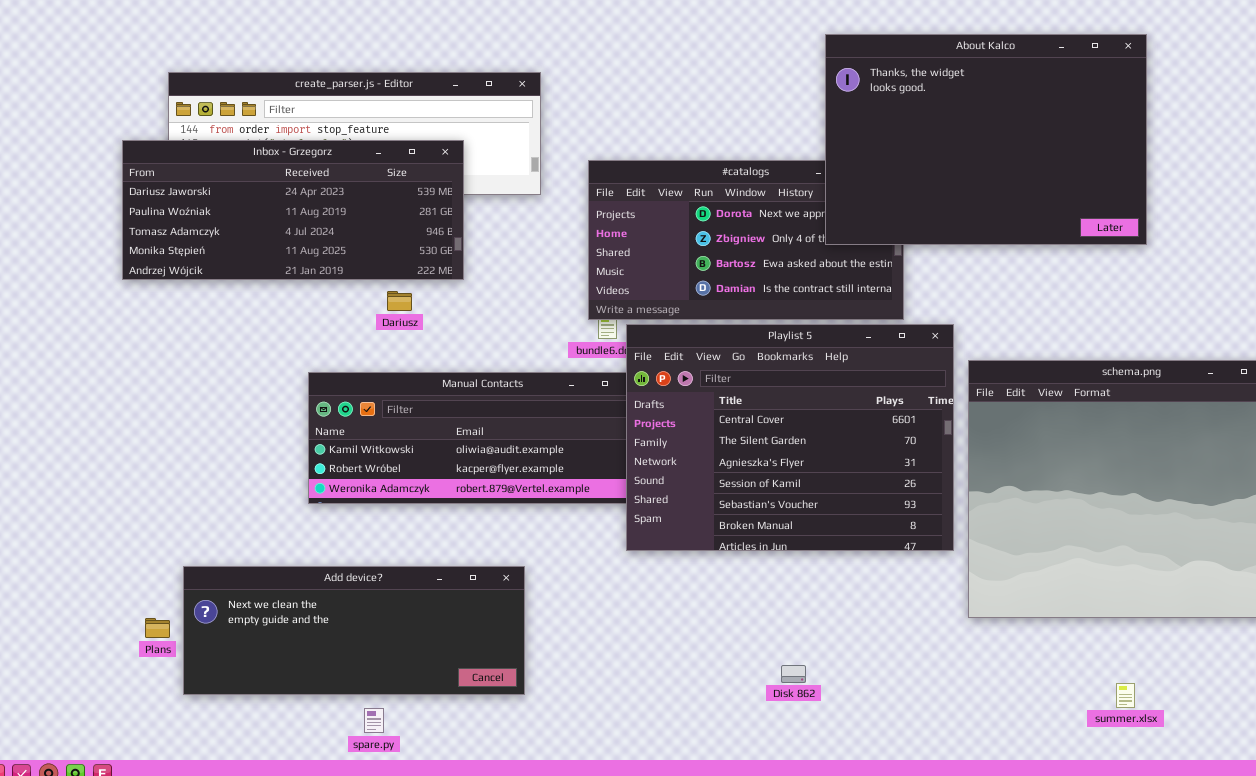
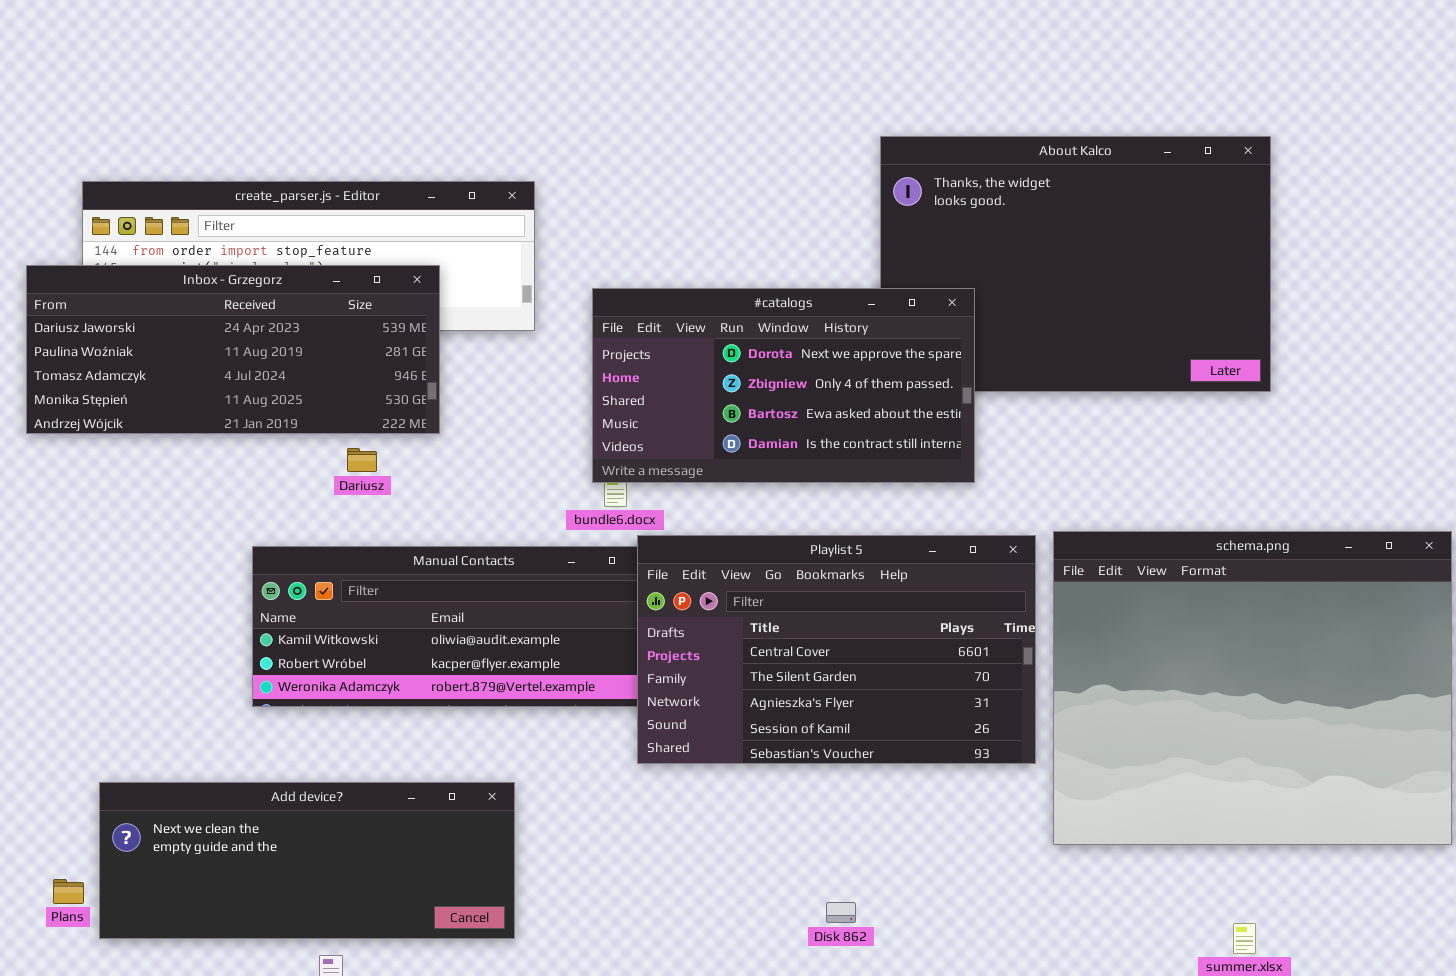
#catalogs: [588,160,904,320] -> [592,288,975,483], raised
Playlist 5: [626,324,954,551] -> [637,535,1036,764], resized
Plans: [145,618,170,638] -> [53,879,84,904], moved

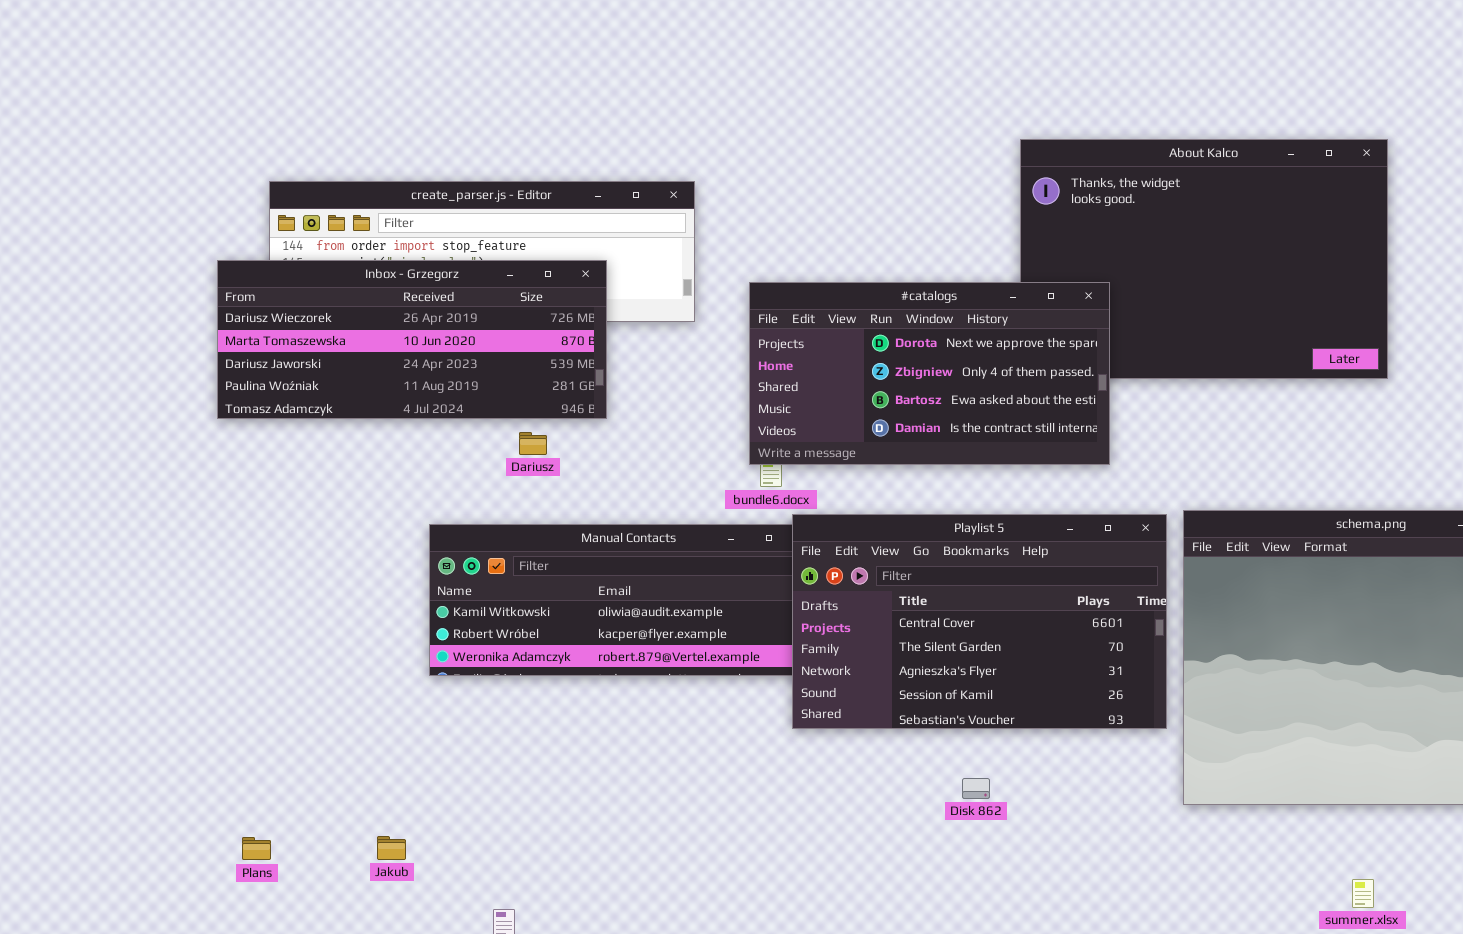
Inbox - Grzegorz: [26,265,440,434] -> [217,260,607,419], scrolled up 2 rows
Add device?: [99,782,515,939] -> none, closed
Disk 862: [826,902,856,923] -> [962,778,990,799], moved

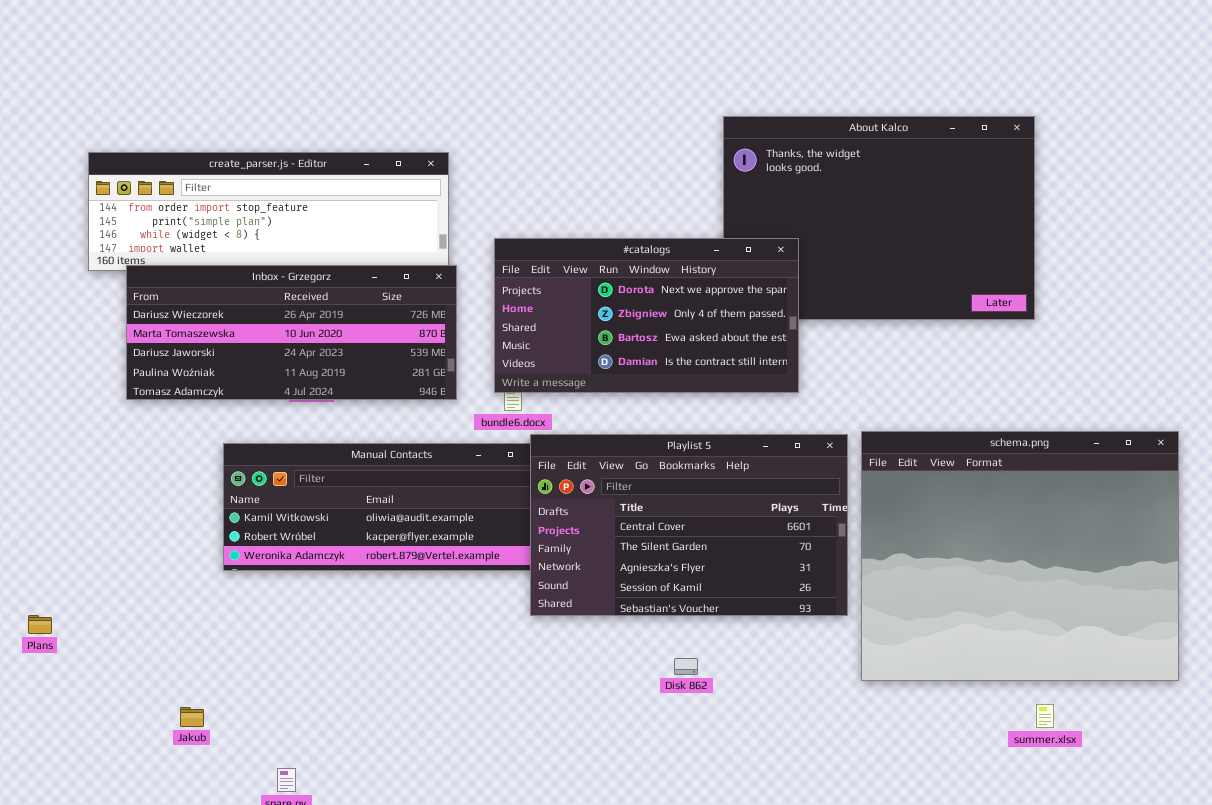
Inbox - Grzegorz: [217,260,607,419] -> [126,265,457,400], moved
Plans: [242,837,271,860] -> [28,615,52,634], moved
summer.xlsx: [1352,879,1374,908] -> [1036,704,1054,728], moved

